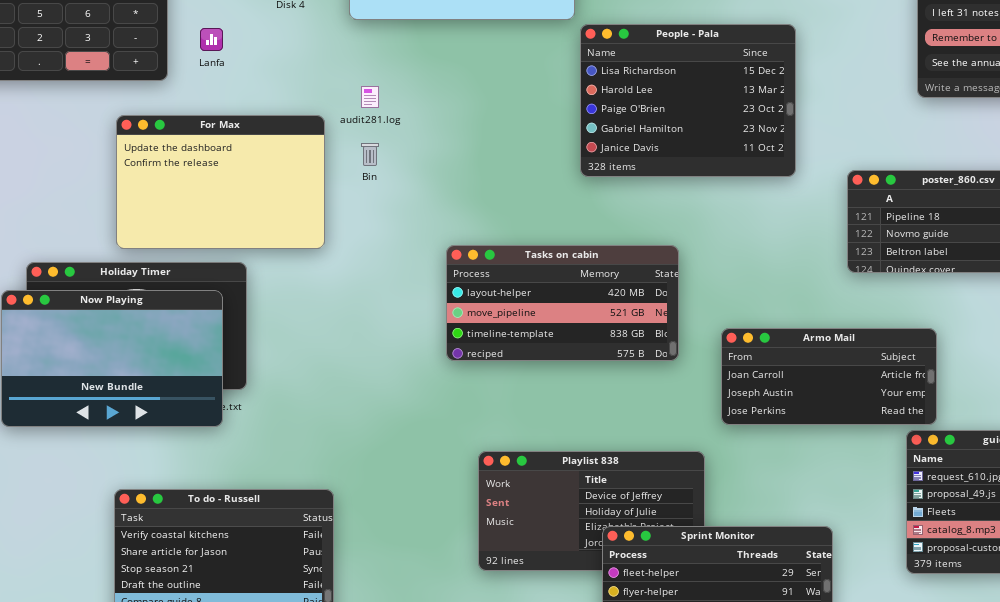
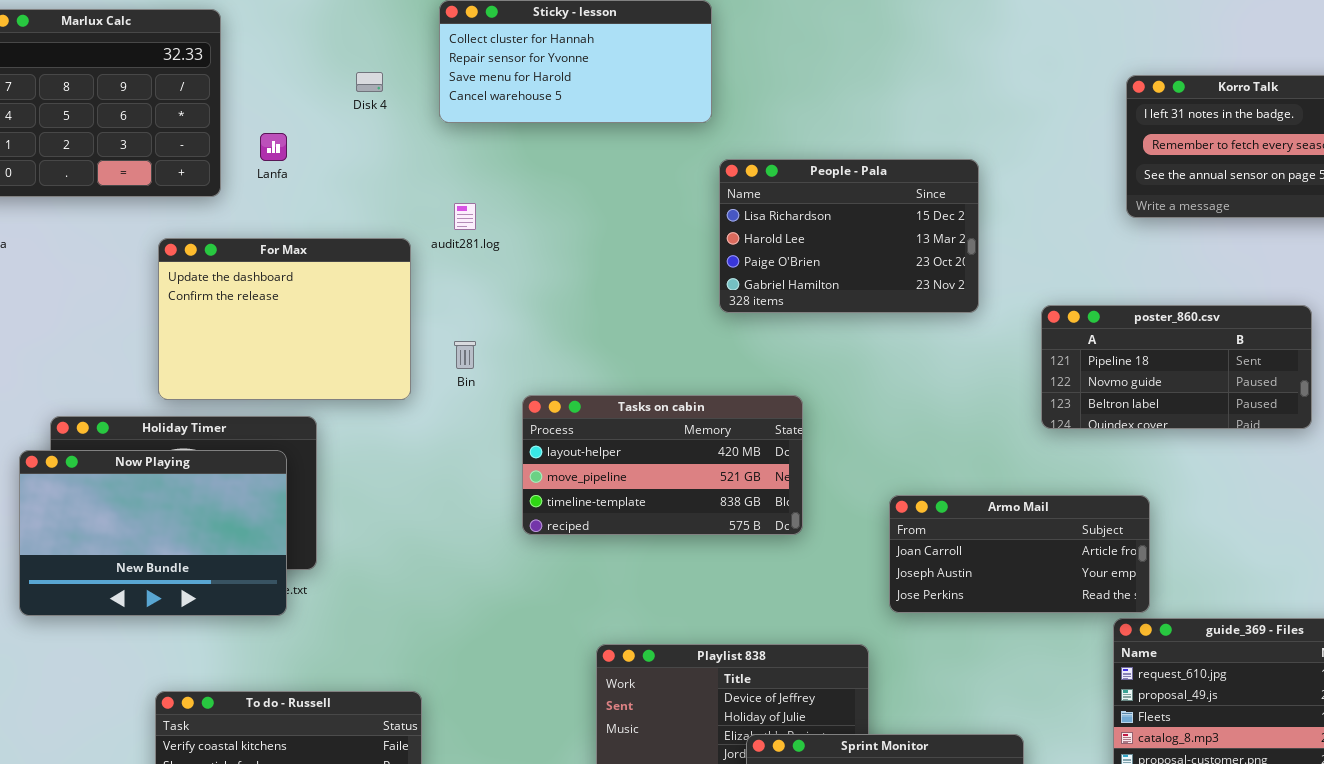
People - Pala: [580,24,796,177] -> [719,159,979,313], resized
Bin: [361,143,379,166] -> [454,341,476,369], moved
Tasks on cabin: [446,245,679,361] -> [522,395,803,535], moved

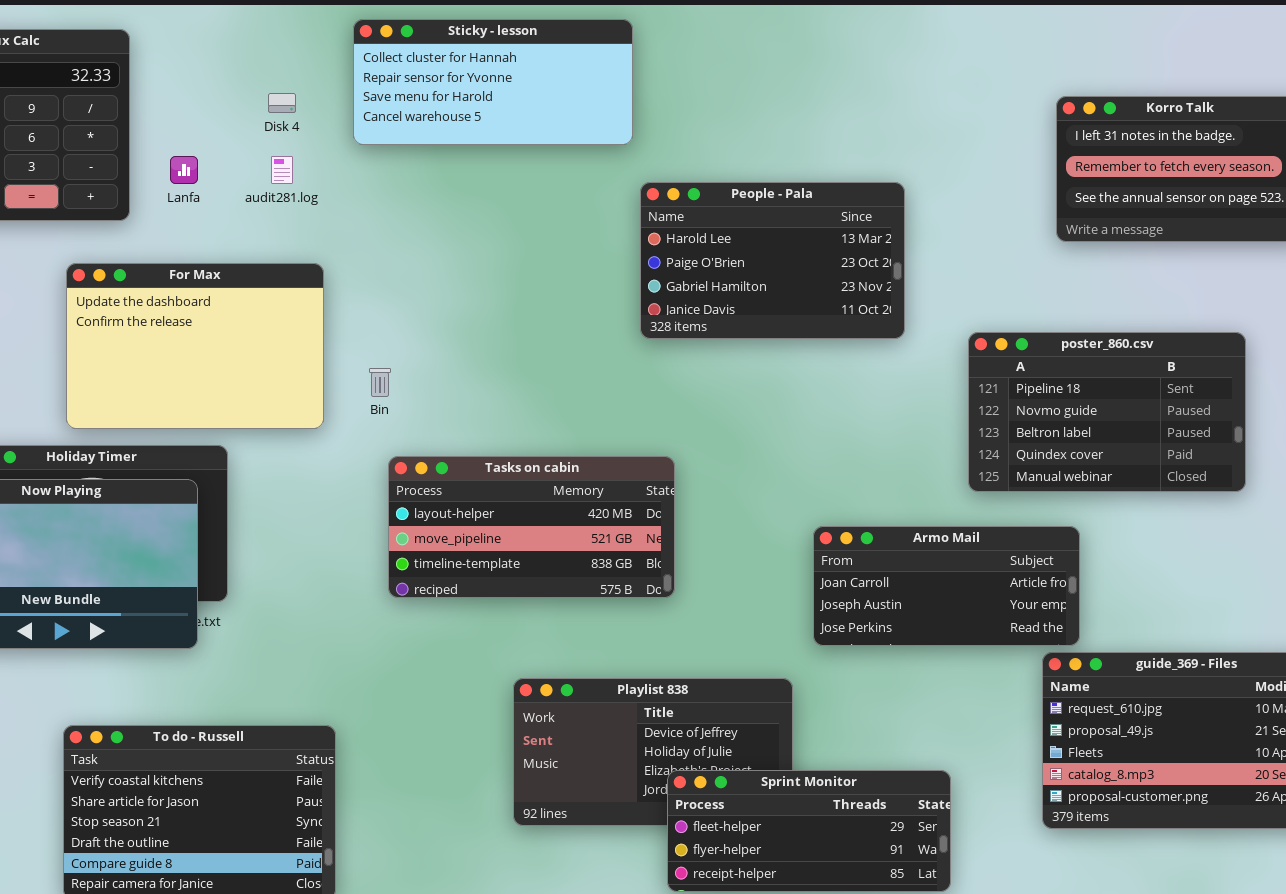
People - Pala: [719,159,979,313] -> [640,182,905,339], scrolled down 1 row
audit281.log: [454,203,476,230] -> [271,156,293,184], moved
poster_860.csv: [1041,305,1312,429] -> [968,332,1246,492], resized
Tasks on cabin: [522,395,803,535] -> [388,456,675,598], moved

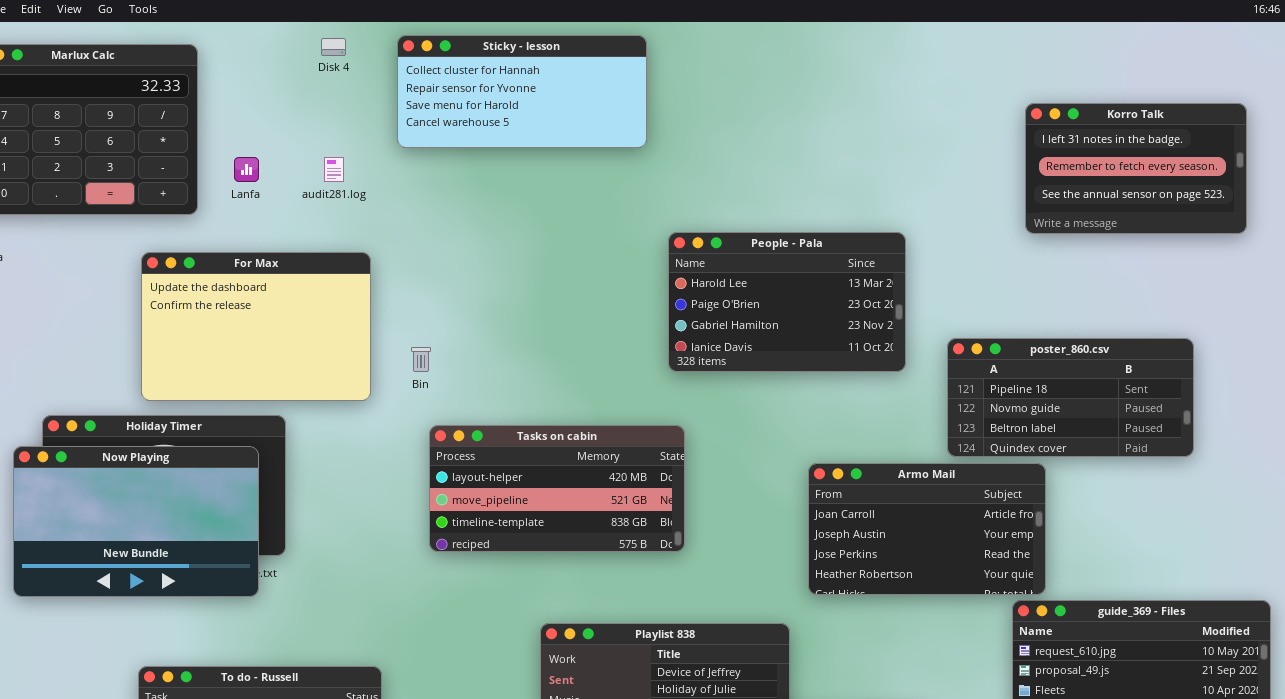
Disk 4: [268,93,296,113] -> [321,38,346,56], moved
People - Pala: [640,182,905,339] -> [668,232,906,372], moved
poster_860.csv: [968,332,1246,492] -> [947,338,1194,457], resized
Armo Mail: [813,526,1080,646] -> [808,463,1046,595], resized

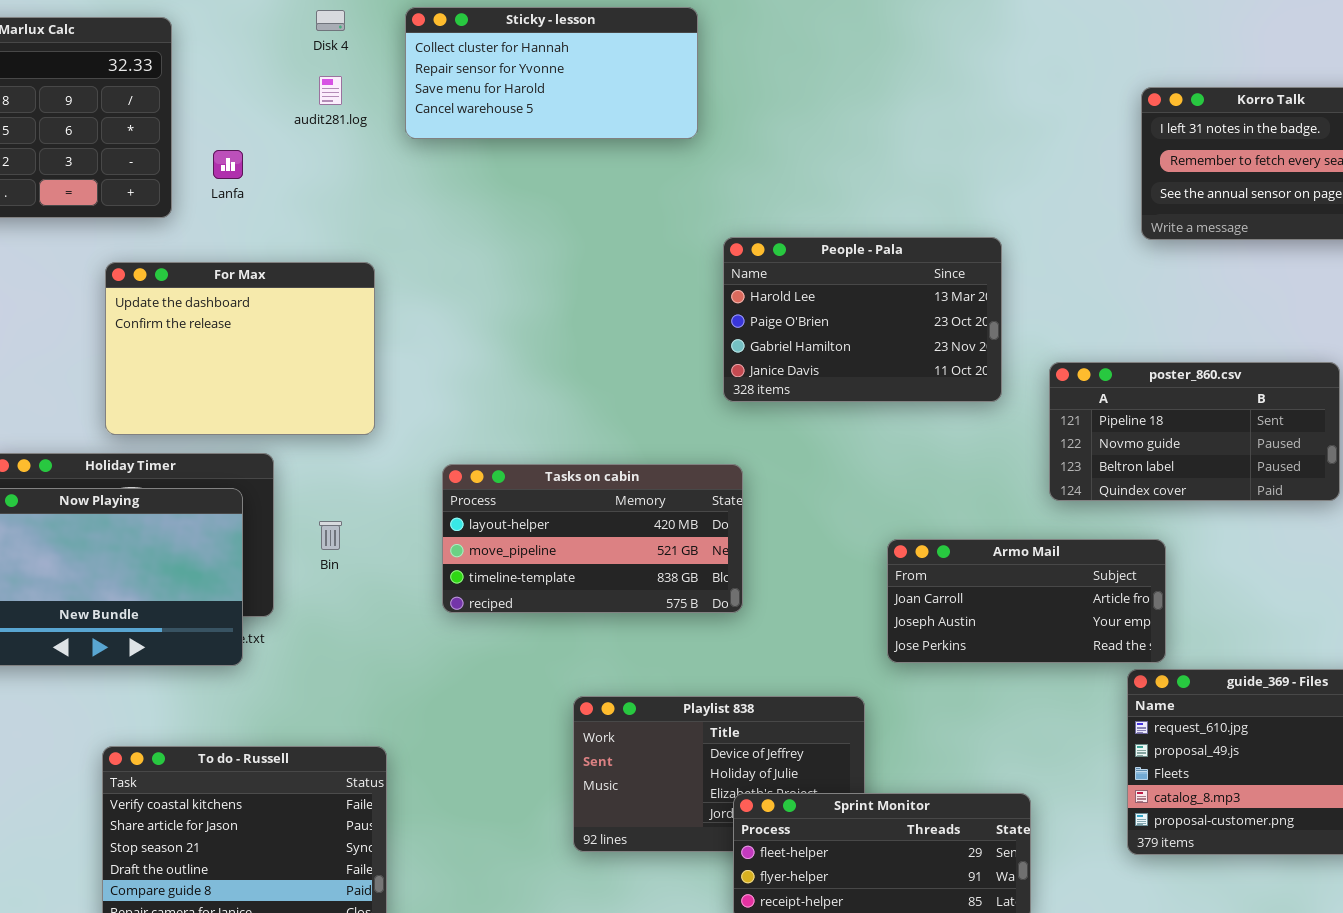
audit281.log: [324,157,344,182] -> [319,76,342,105], moved
Bin: [411,347,431,372] -> [319,521,342,550], moved
Armo Mail: [808,463,1046,595] -> [887,539,1166,663], resized

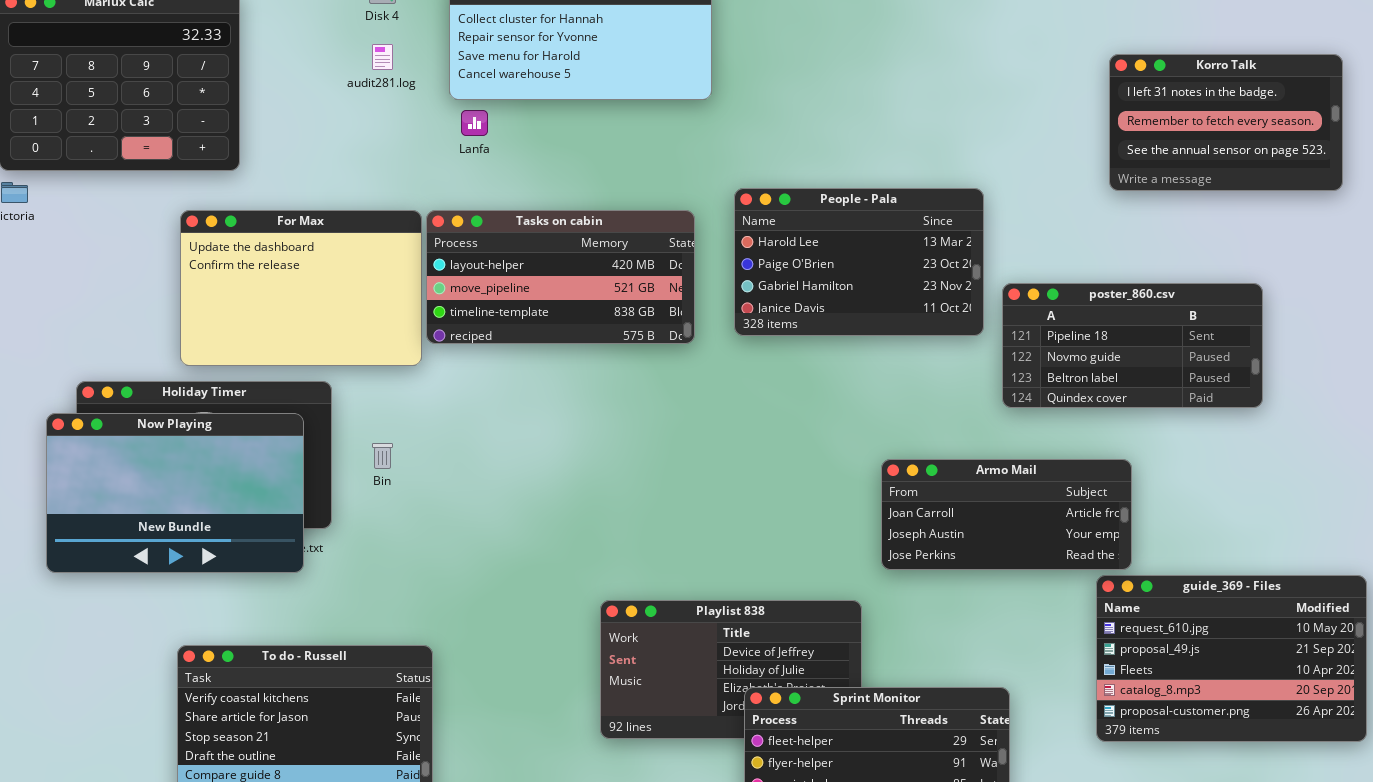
Lanfa: [213,150,243,179] -> [461,110,488,136], moved
poster_860.csv: [1049,362,1340,501] -> [1002,283,1263,408], moved
Tasks on cabin: [442,464,743,613] -> [426,210,695,344], moved

